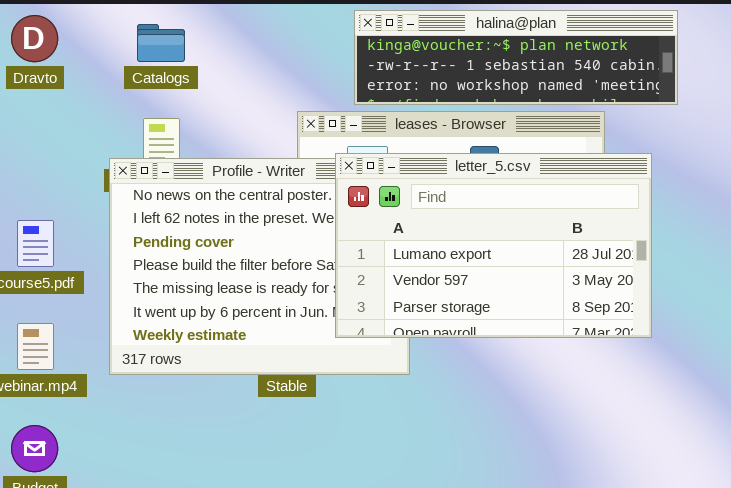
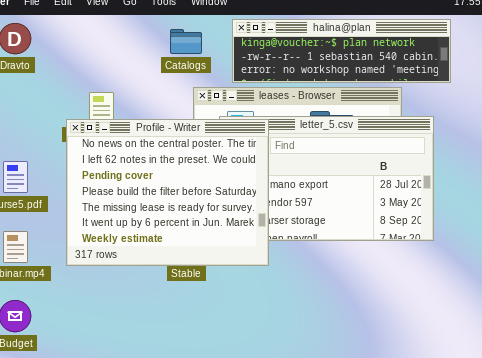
Catalogs: [137,24,185,62] -> [170,29,202,54], moved
Profile - Writer: [109,158,410,375] -> [66,119,269,266], raised

